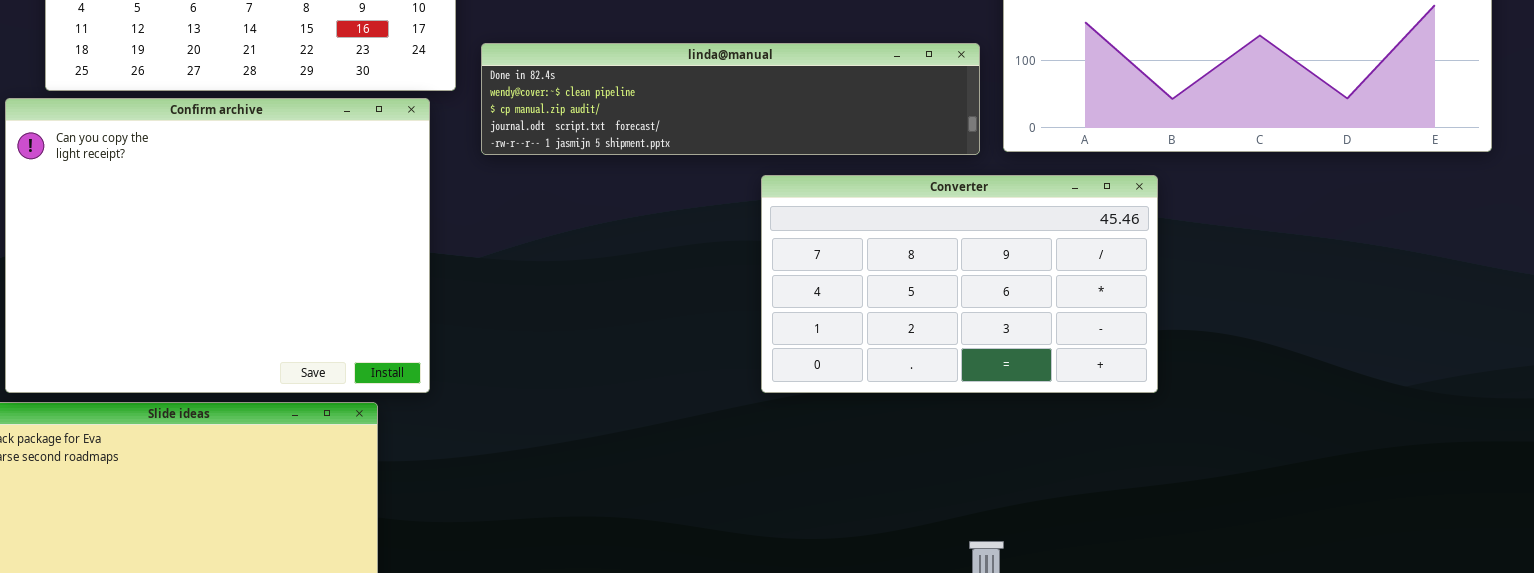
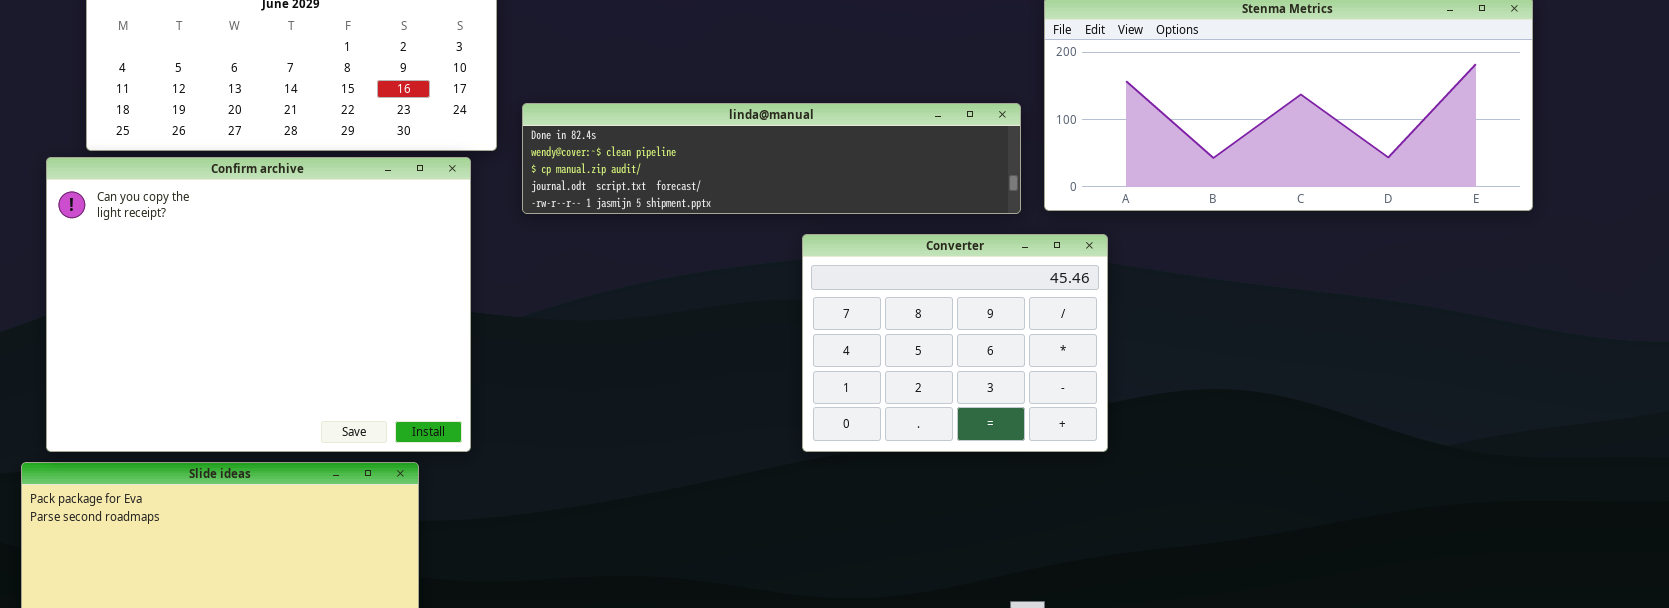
Converter: [761,175,1158,393] -> [802,234,1108,452], resized

